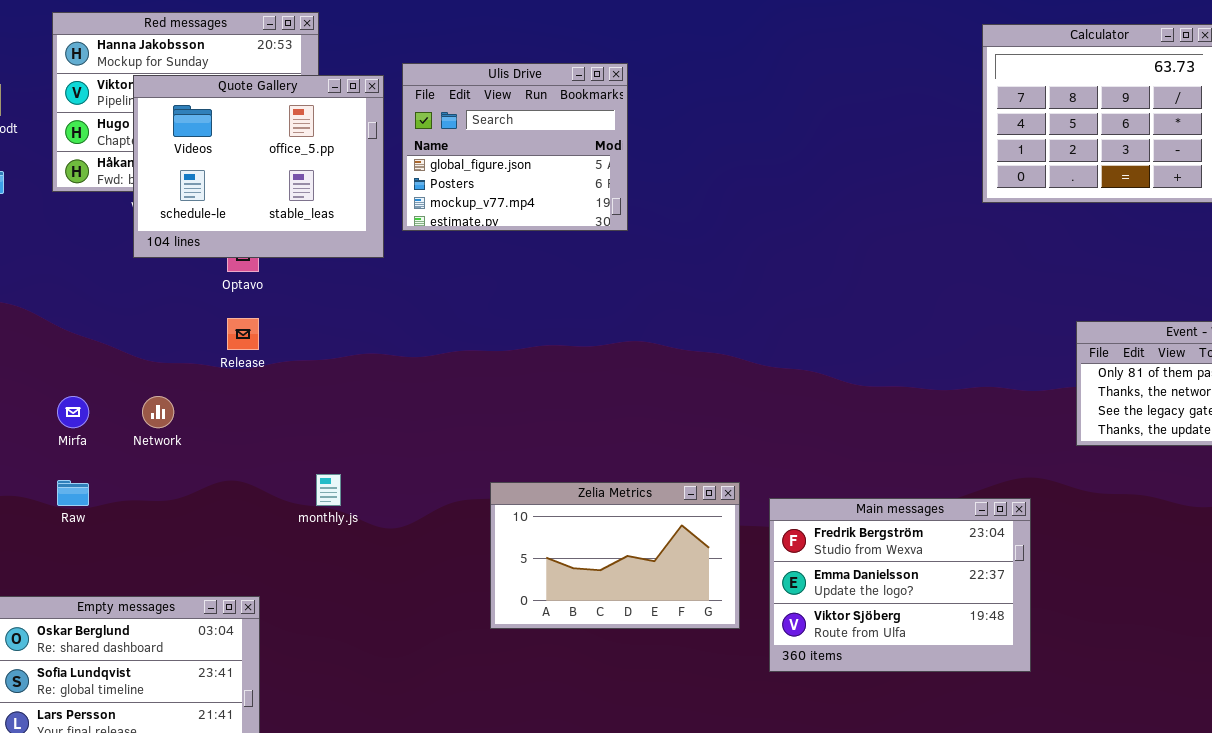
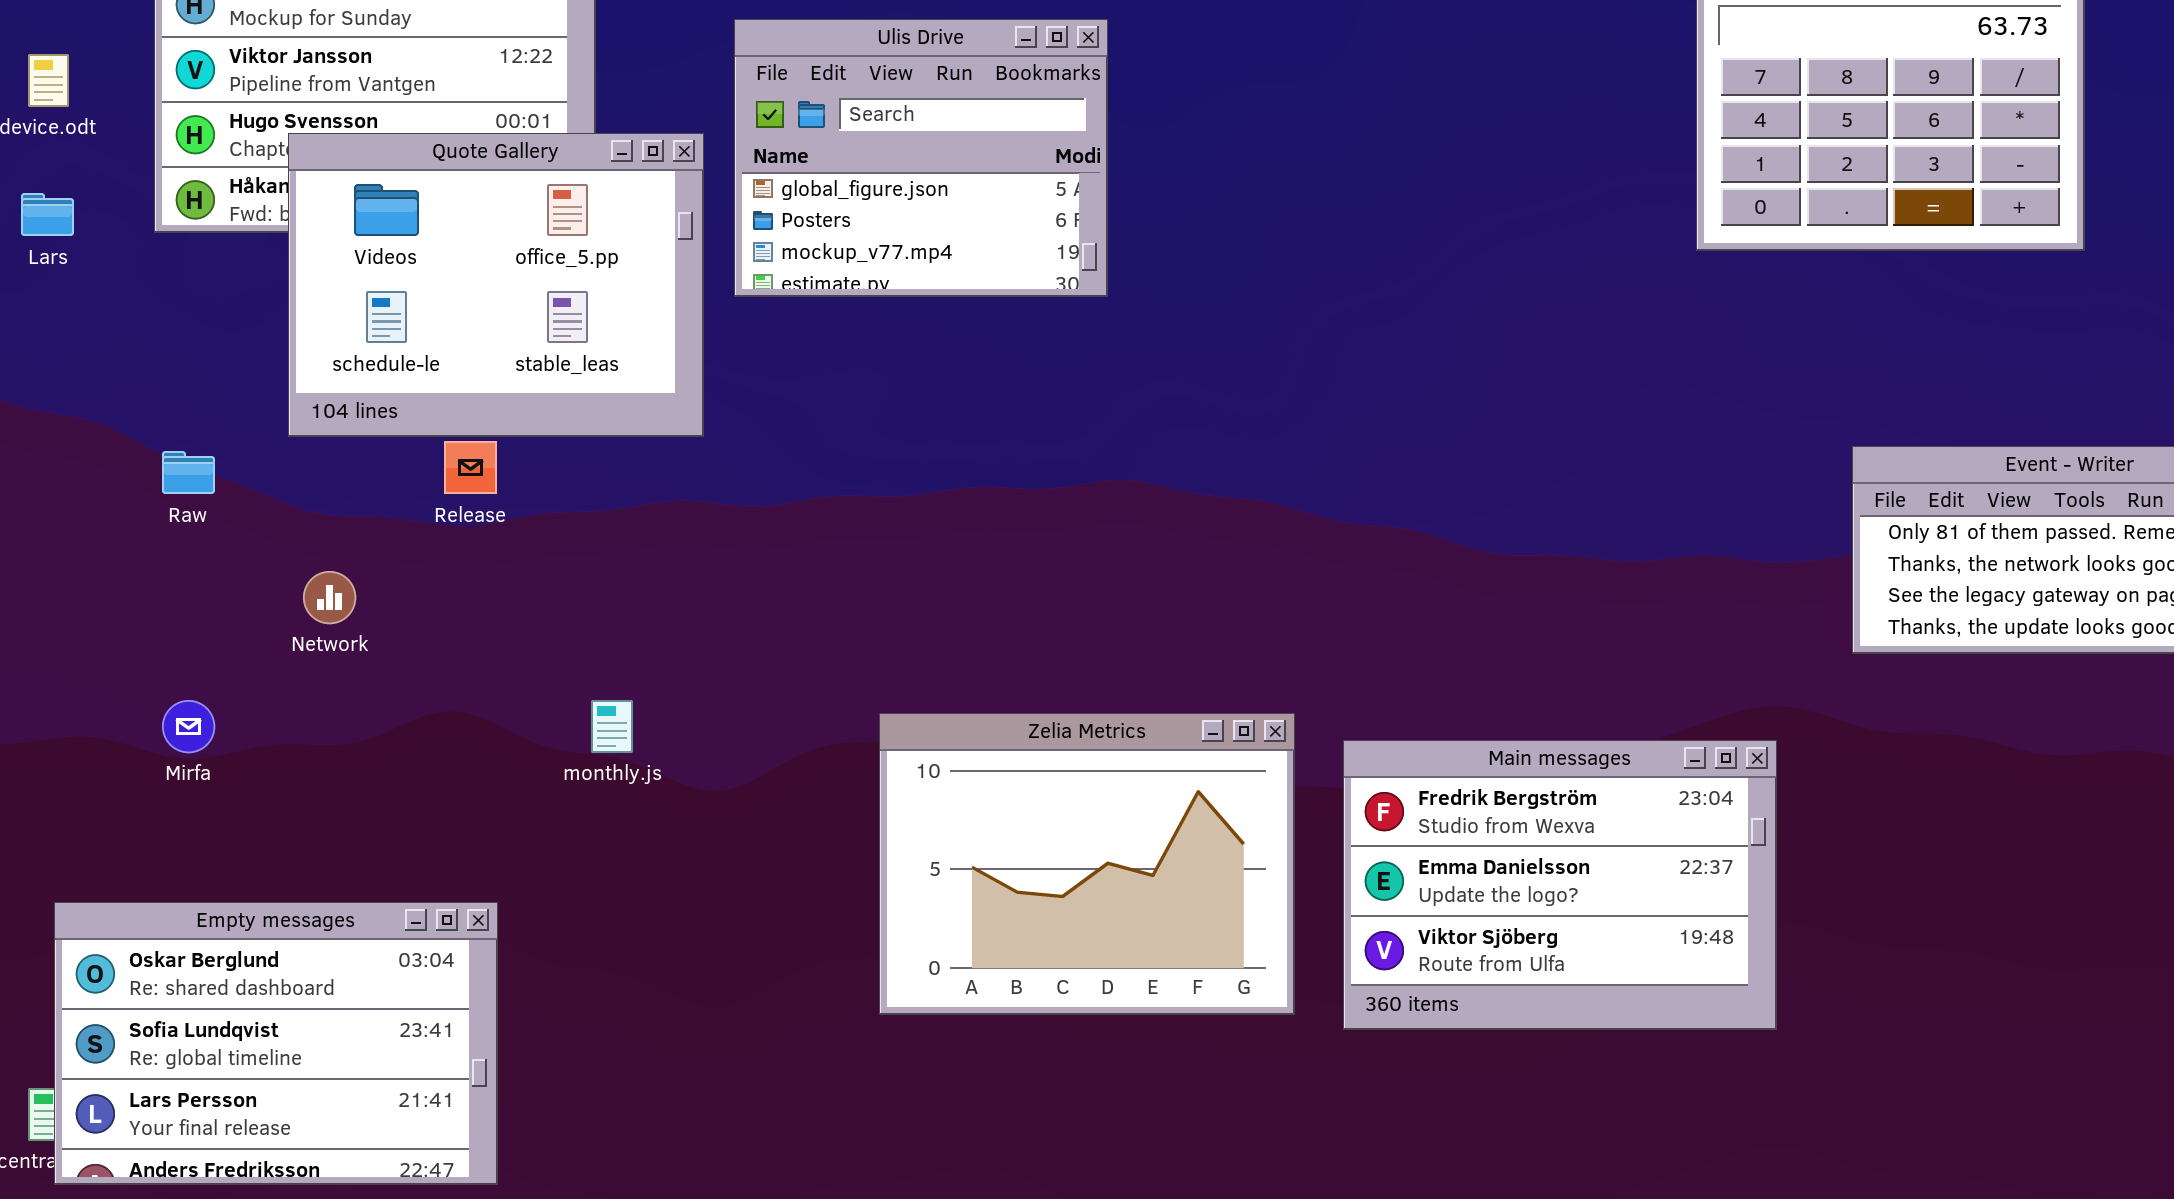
Quote Gallery: [133,75,384,258] -> [288,133,704,437], moved
Mirfa: [57,396,89,428] -> [162,700,215,753], moved
Raw: [57,480,89,506] -> [162,451,215,494], moved
Zelia Metrics: [490,482,740,629] -> [879,713,1295,1015], resized

